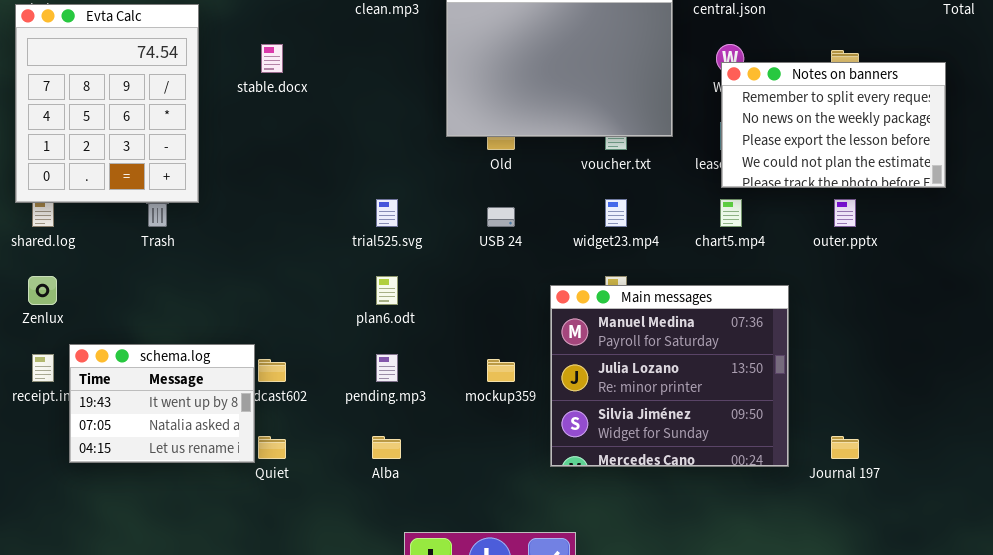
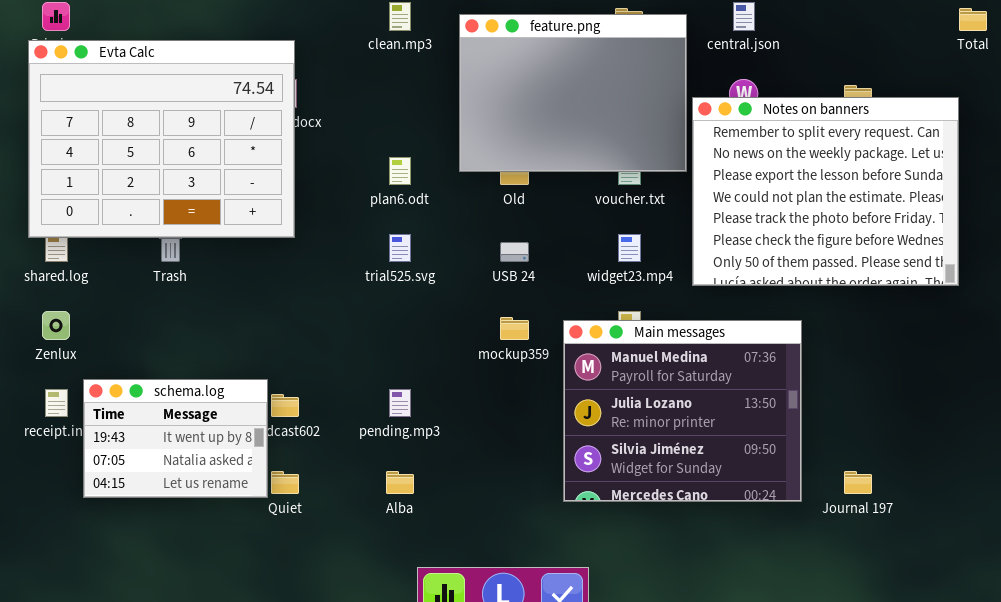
Evta Calc: [15,4,199,203] -> [28,40,295,238], resized
Notes on banners: [721,62,946,188] -> [692,97,959,286], resized
plan6.odt: [376,276,398,305] -> [389,157,411,185], moved
mockup359: [487,359,515,382] -> [500,317,529,340], moved

